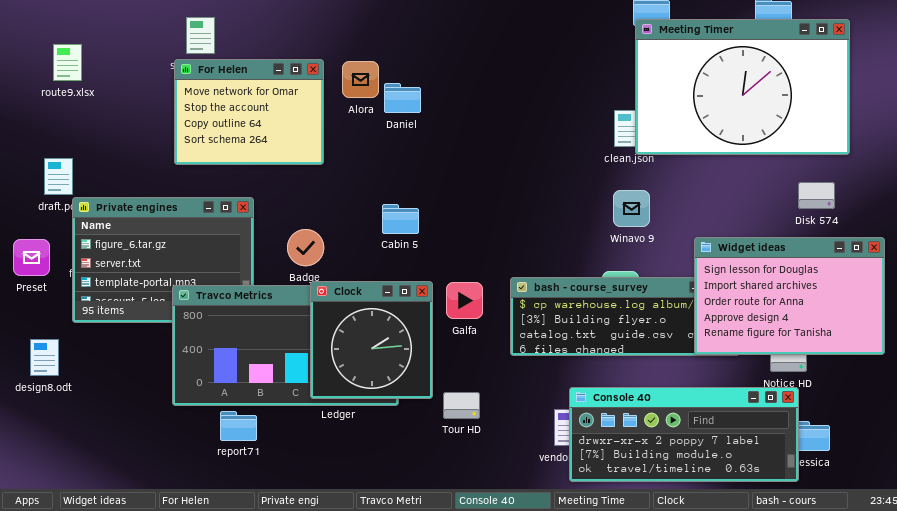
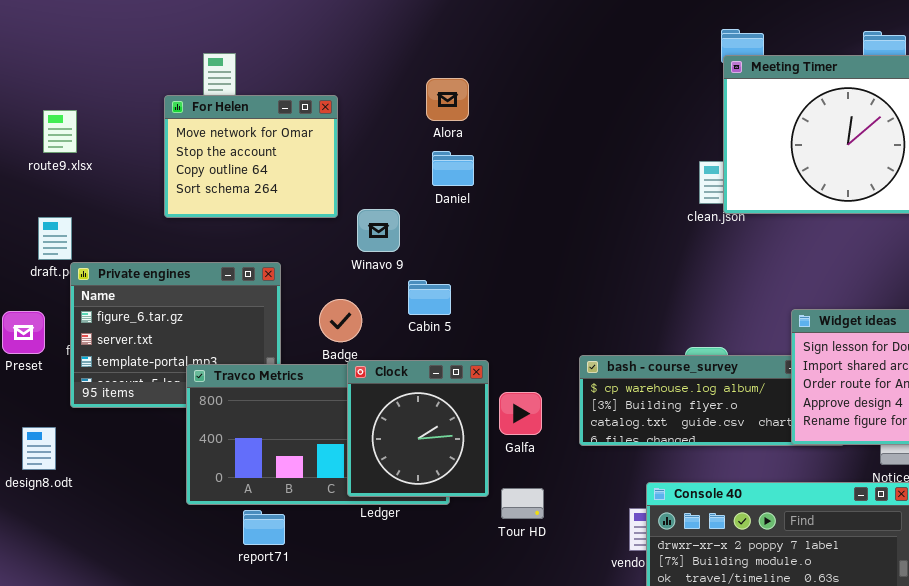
route9.xlsx: [53,44,82,81] -> [43,110,77,153], moved
For Helen: [174,59,324,165] -> [164,95,338,218], moved
Alora: [342,61,379,98] -> [426,78,469,121], moved
Daniel: [384,83,421,113] -> [432,151,474,186], moved
Winavo 9: [613,190,650,227] -> [357,209,400,252], moved
Cabin 5: [382,204,419,234] -> [408,280,451,315], moved
Galfa: [446,282,483,319] -> [499,392,542,435], moved

